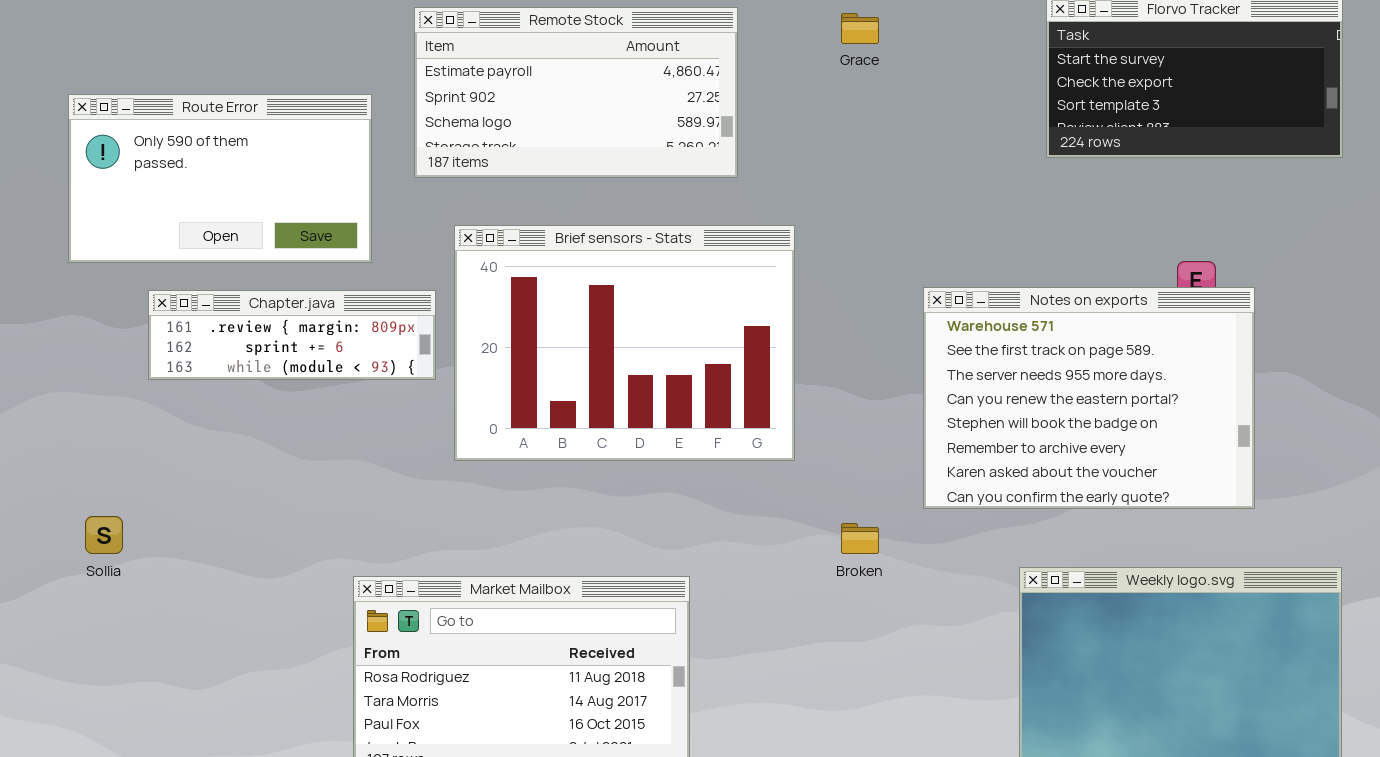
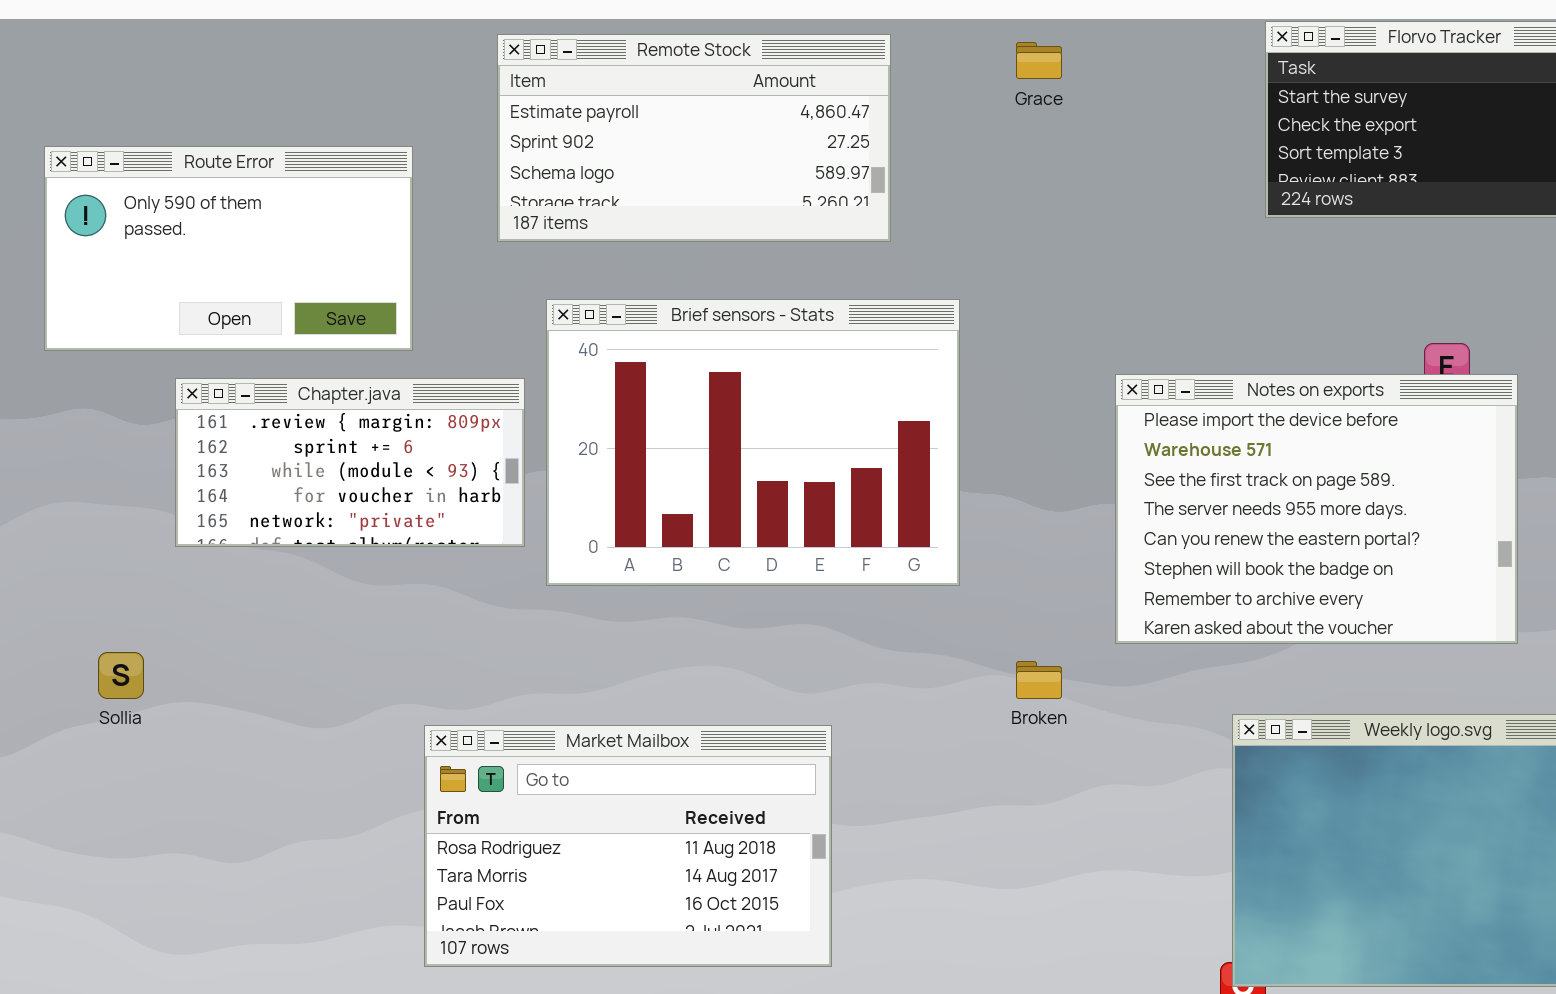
Route Error: [68,94,372,263] -> [44,146,413,351], moved
Notes on exports: [923,287,1255,509] -> [1115,374,1518,644], scrolled up 1 row
Chapter.java: [148,290,436,380] -> [175,378,525,547], resized

